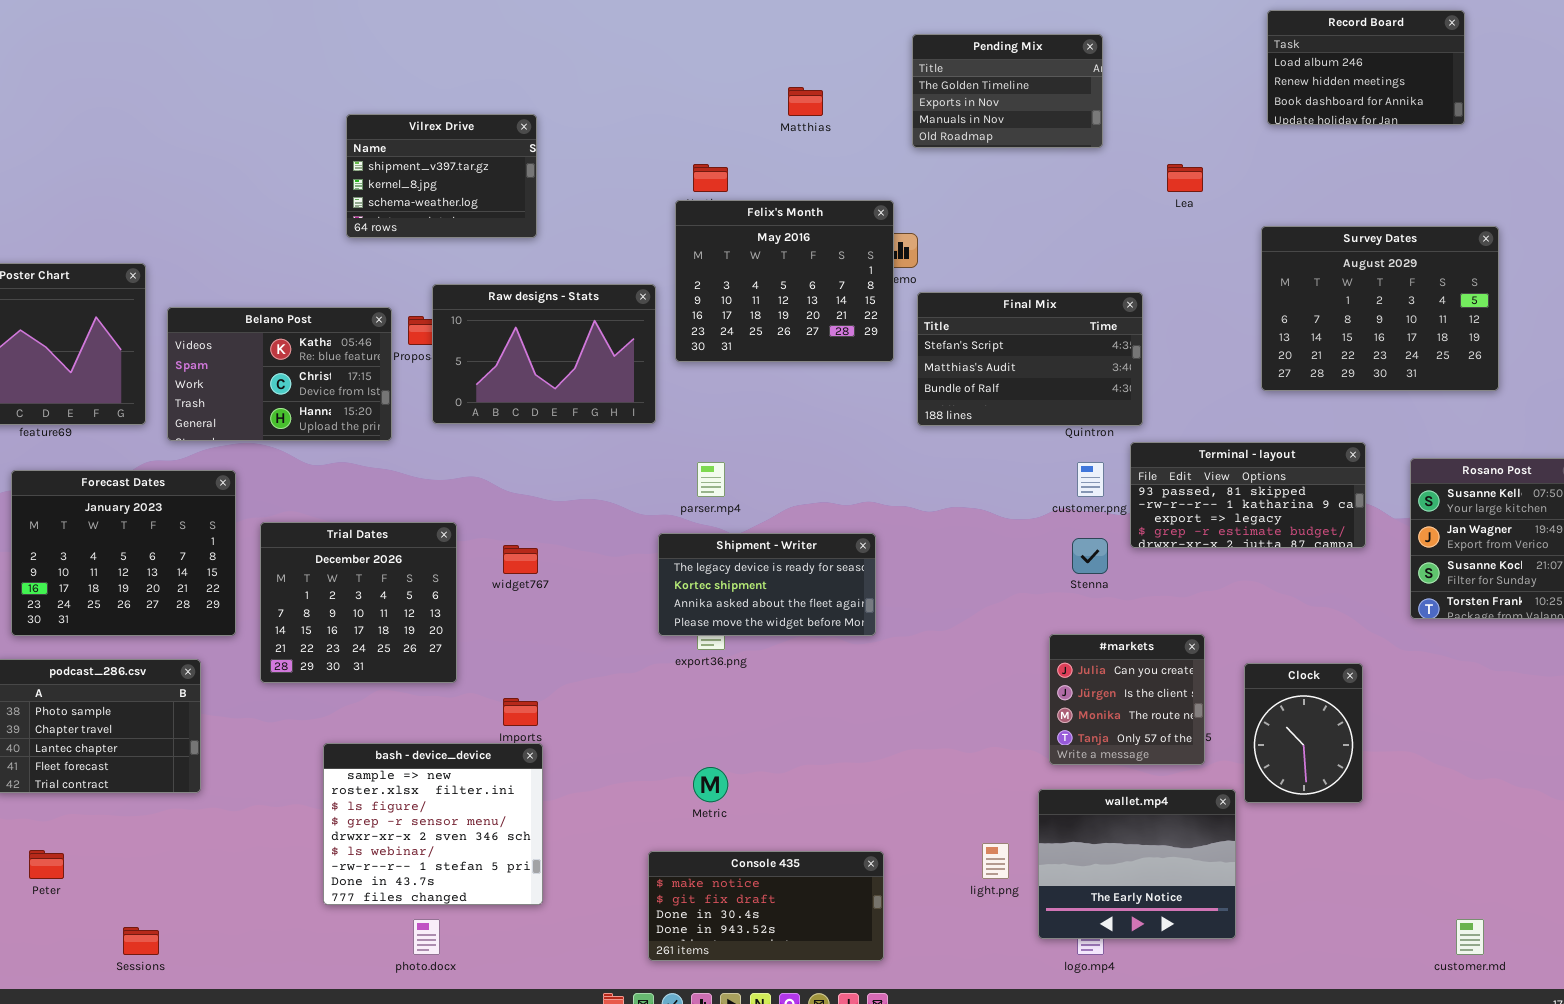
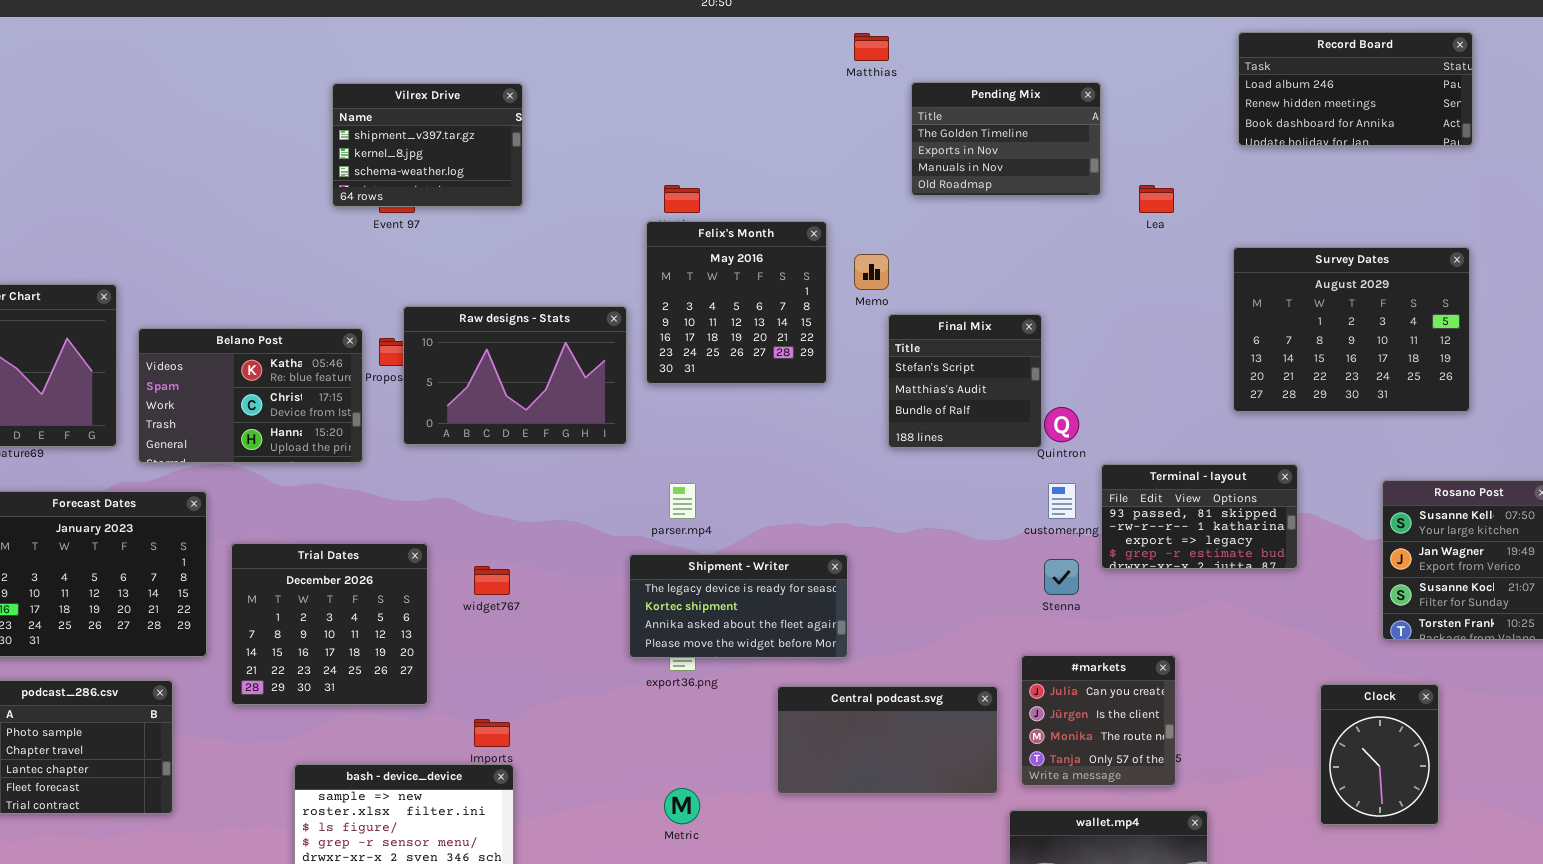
Record Board: [1267,10,1465,125] -> [1238,32,1473,146], resized
Pending Mix: [912,34,1103,148] -> [911,82,1101,196], moved
Matthias: [788,87,823,116] -> [854,33,889,61], moved
Vilrex Drive: [346,114,537,238] -> [332,83,523,207], moved
Felix's Month: [675,200,894,362] -> [646,221,827,384], resized
Final Mix: [917,292,1143,426] -> [888,314,1042,448], resized
Terminal - layout: [1130,442,1366,548] -> [1101,464,1298,569], resized
Clock: [1244,663,1363,803] -> [1320,684,1439,825], moved
Central podcast.svg: none -> [777,686,998,794], opened

